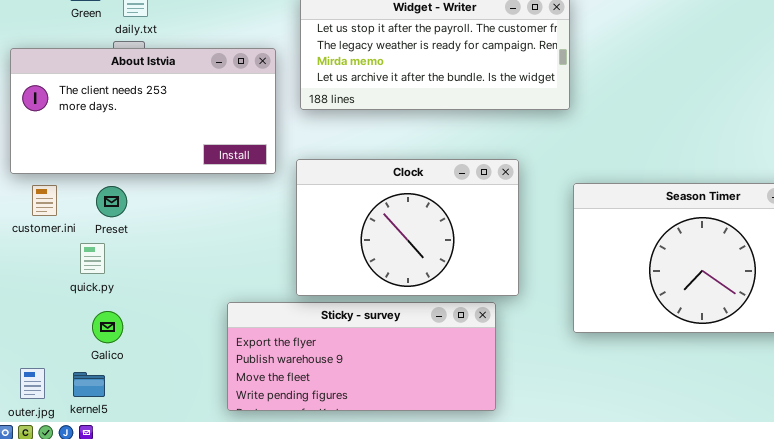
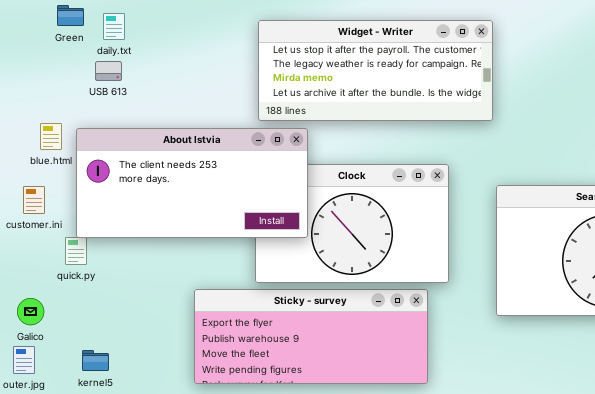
About Istvia: [10,48,276,174] -> [76,128,308,238], moved
Galico: [92,311,123,343] -> [17,298,44,325], moved
kernel5: [73,372,105,397] -> [82,350,109,371], moved

